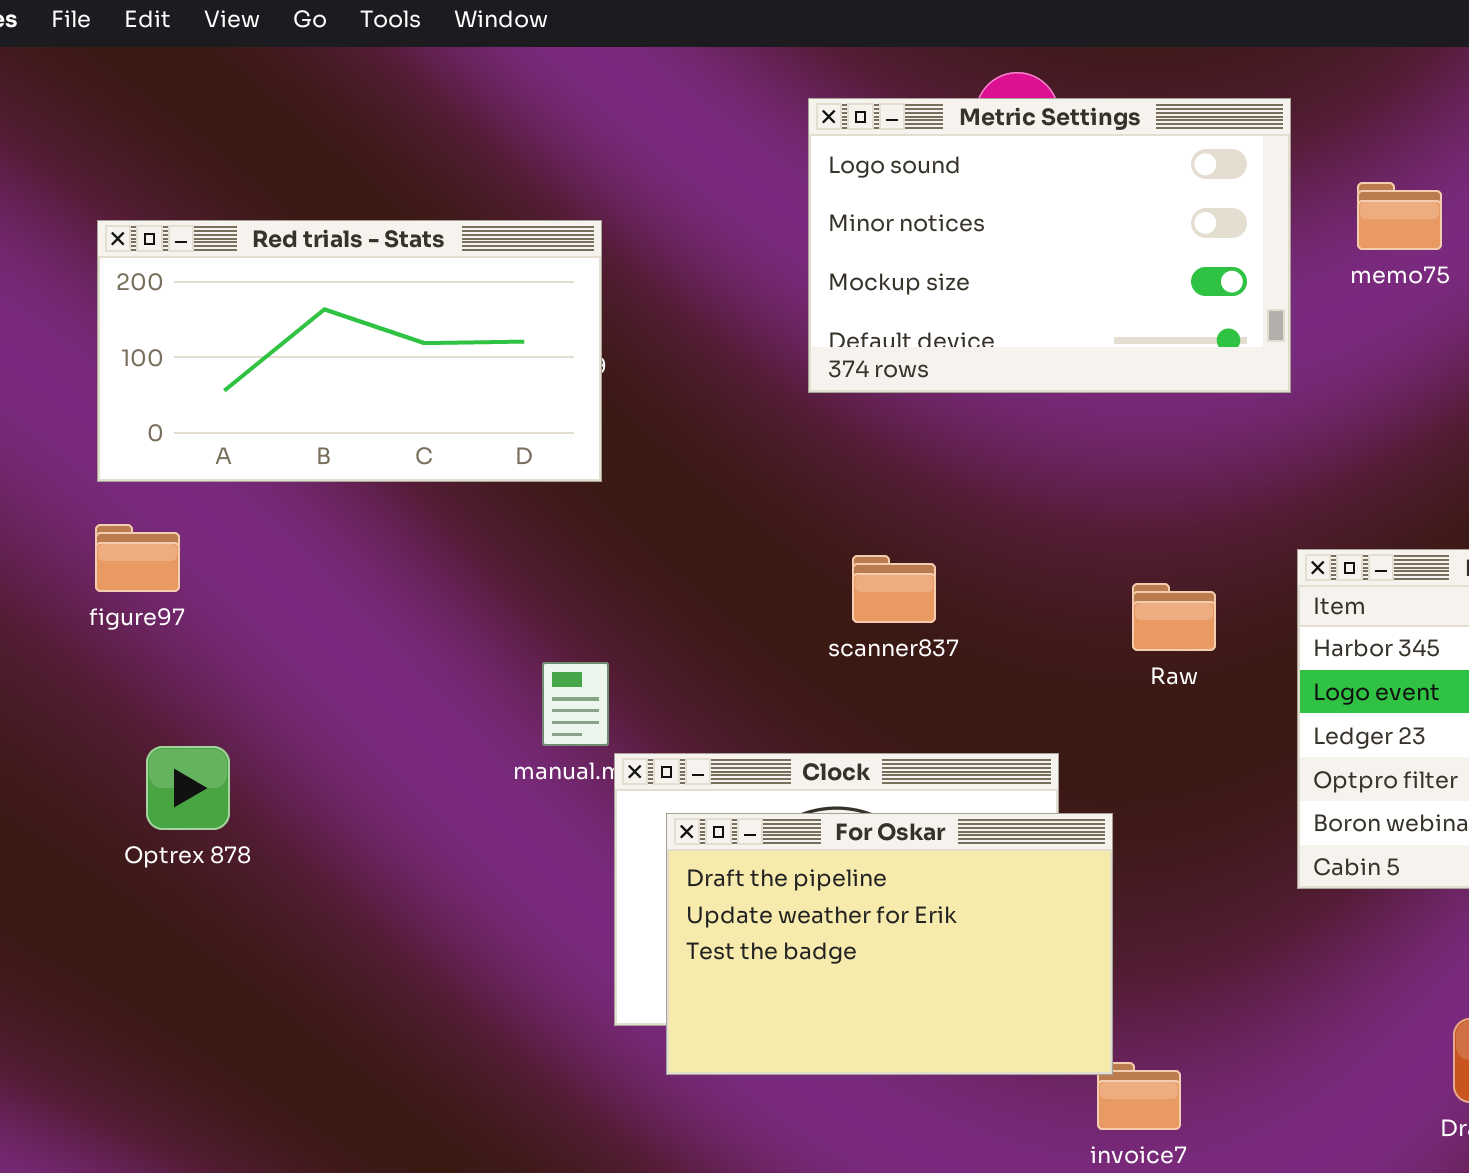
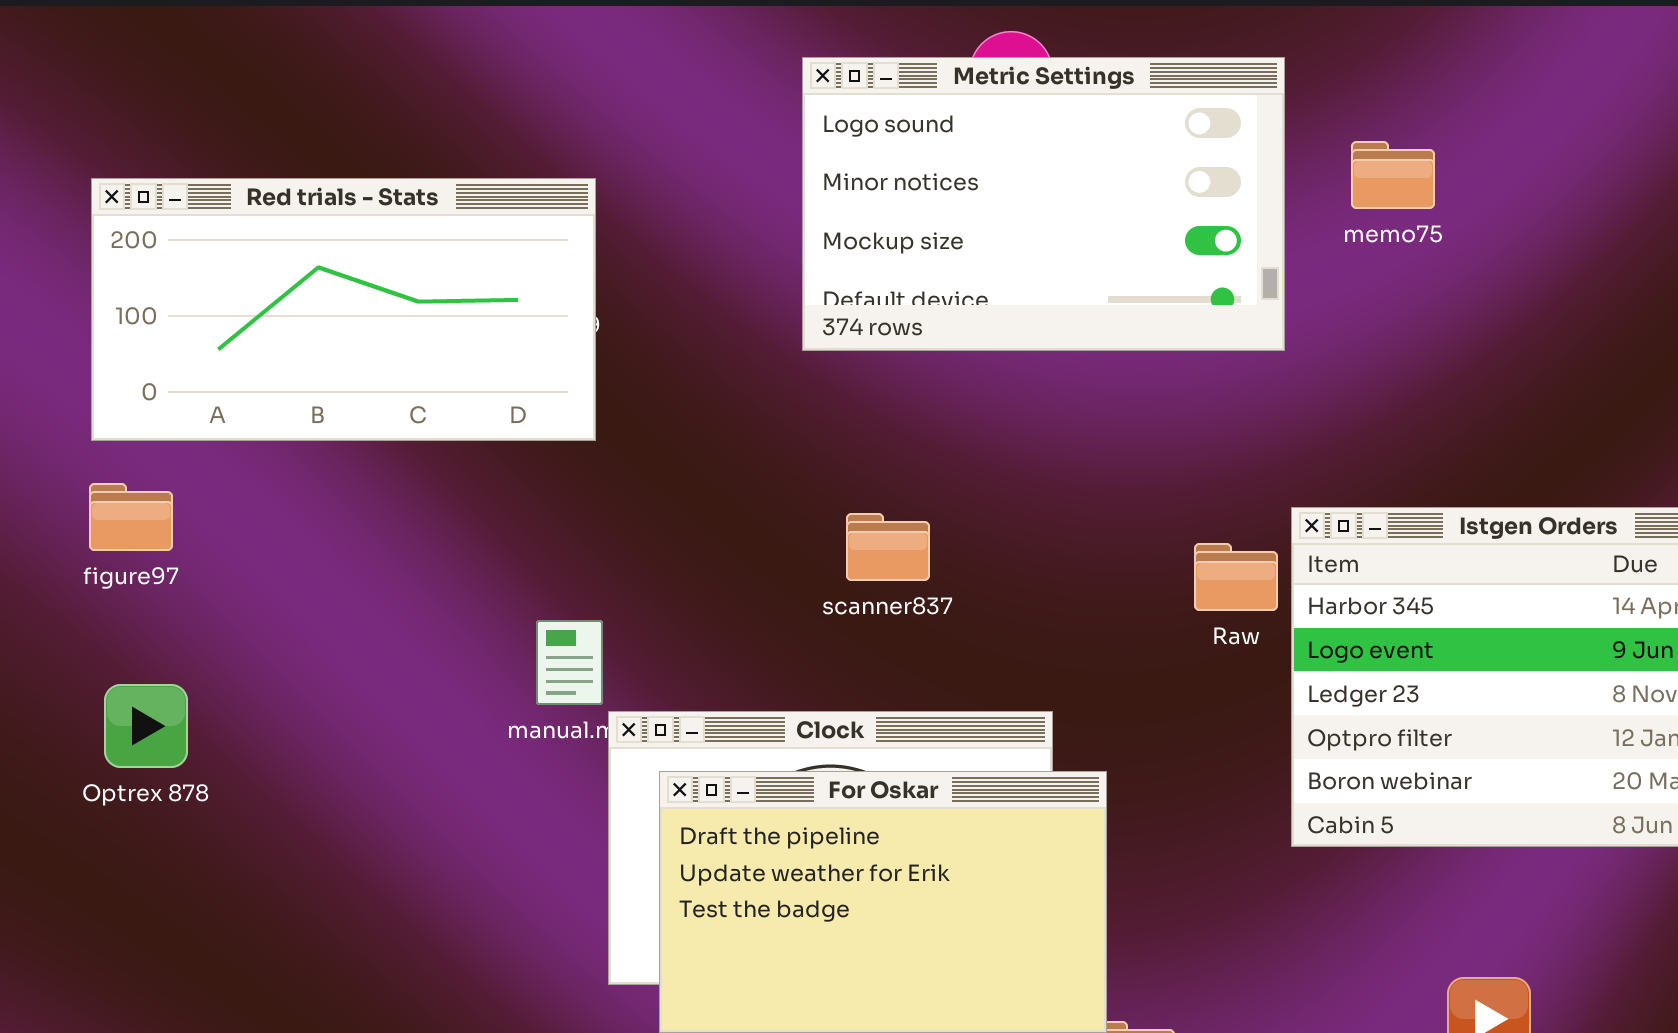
Raw: [1132,583,1216,651] -> [1194,543,1278,611], moved
Optrex 878: [146,746,230,830] -> [104,684,188,768], moved

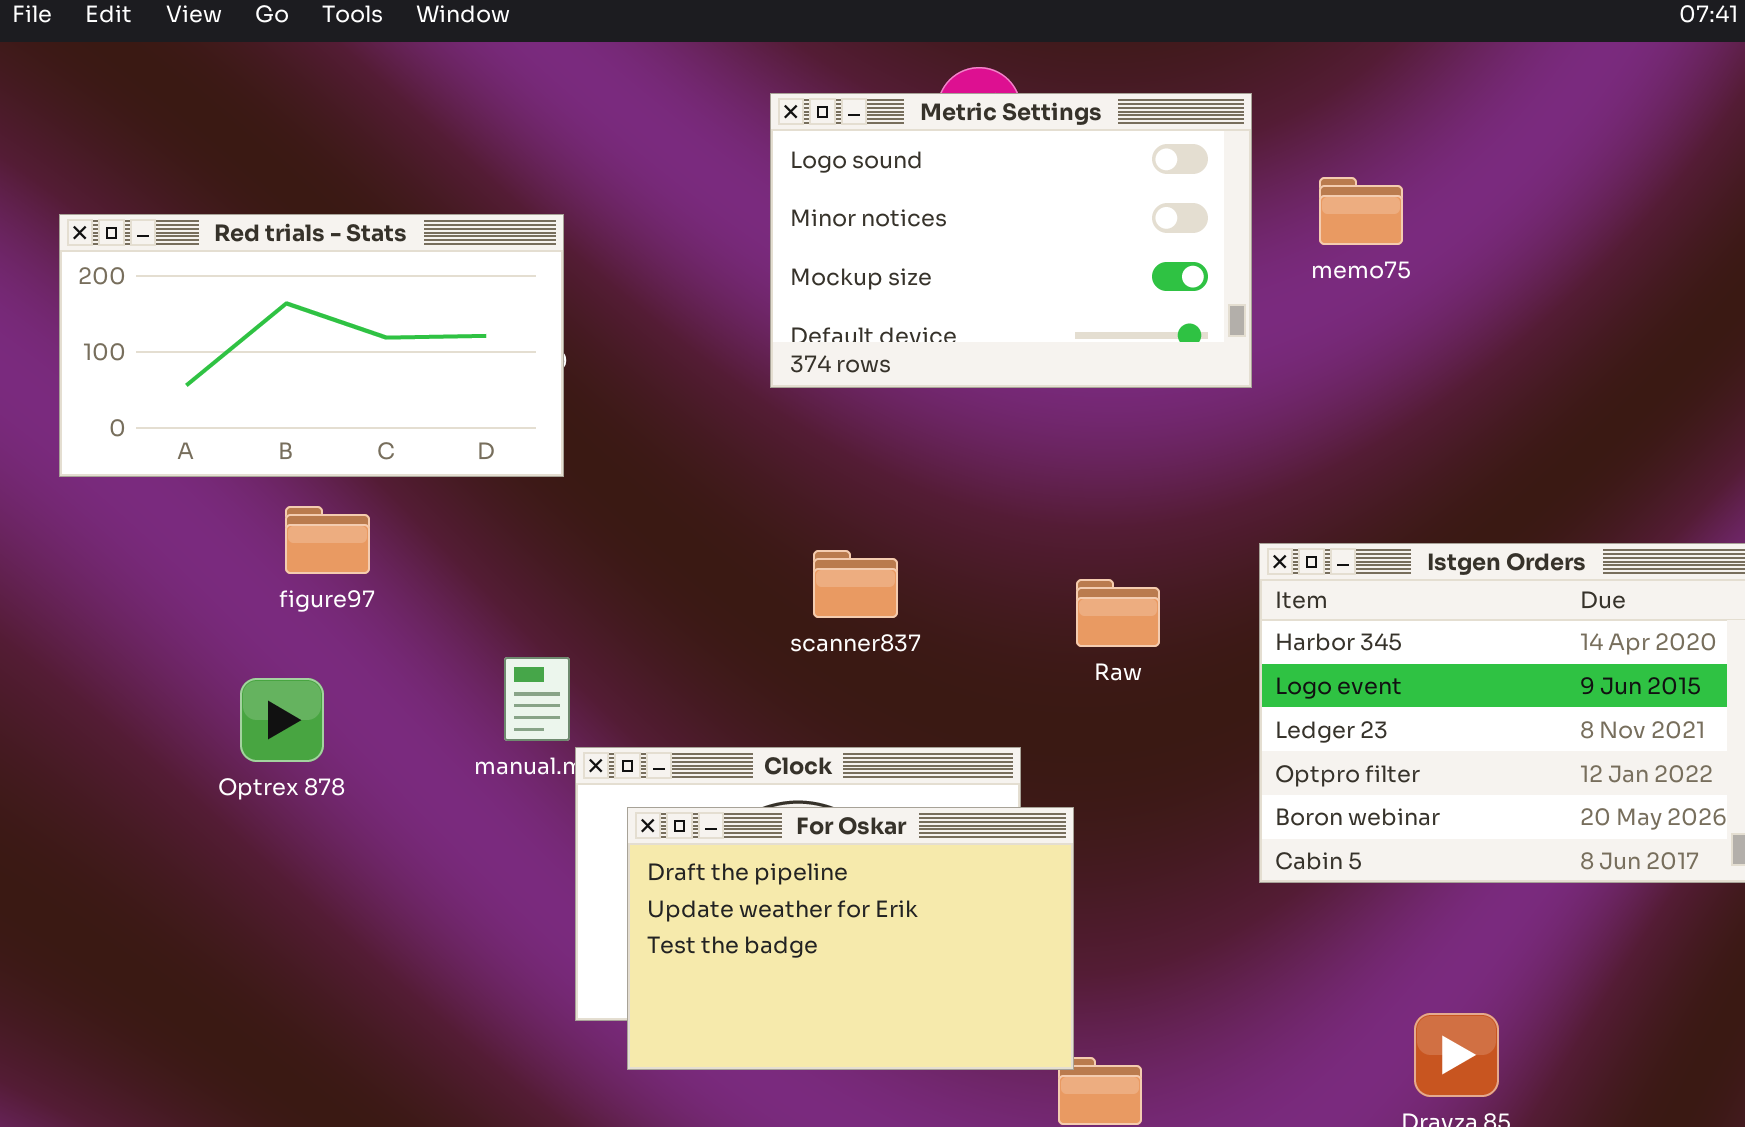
figure97: [89,483,173,551] -> [285,506,370,574], moved
Raw: [1194,543,1278,611] -> [1076,579,1160,647], moved
Optrex 878: [104,684,188,768] -> [240,678,324,762], moved

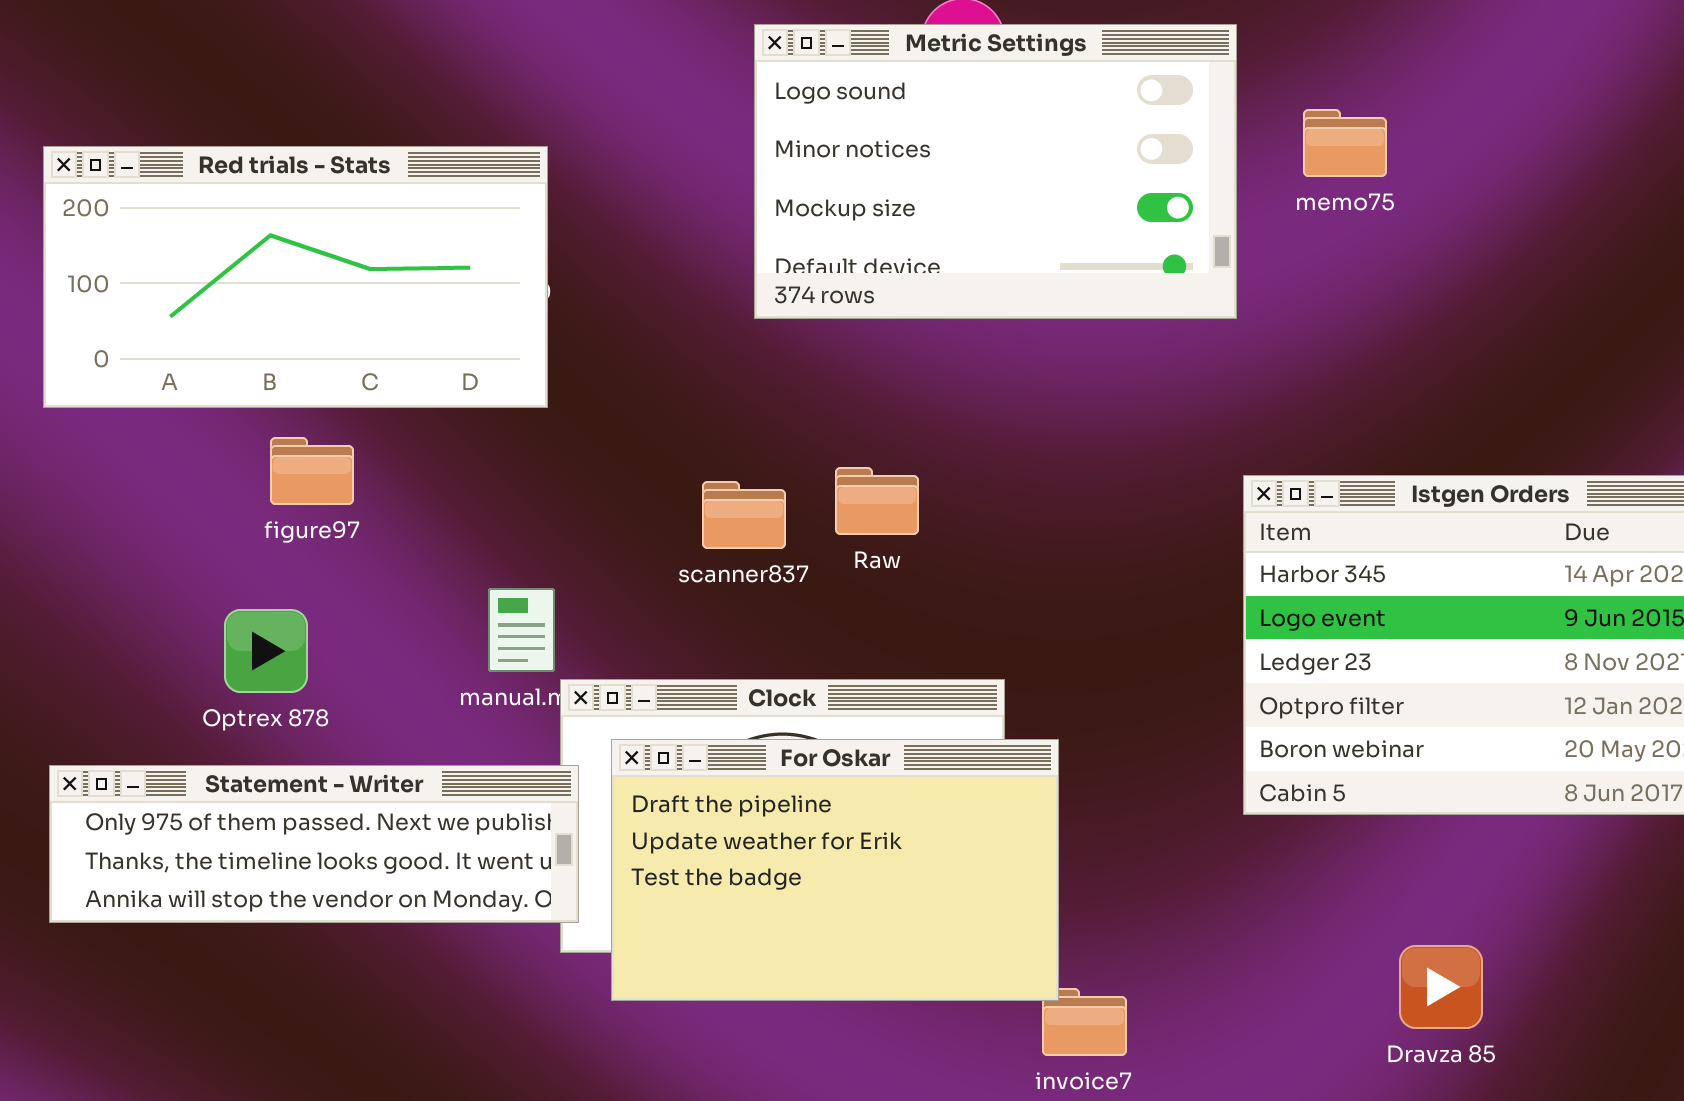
scanner837: [813,550,898,618] -> [702,481,786,549], moved
Raw: [1076,579,1160,647] -> [835,467,919,535], moved
Statement - Writer: none -> [49,765,579,923], opened

